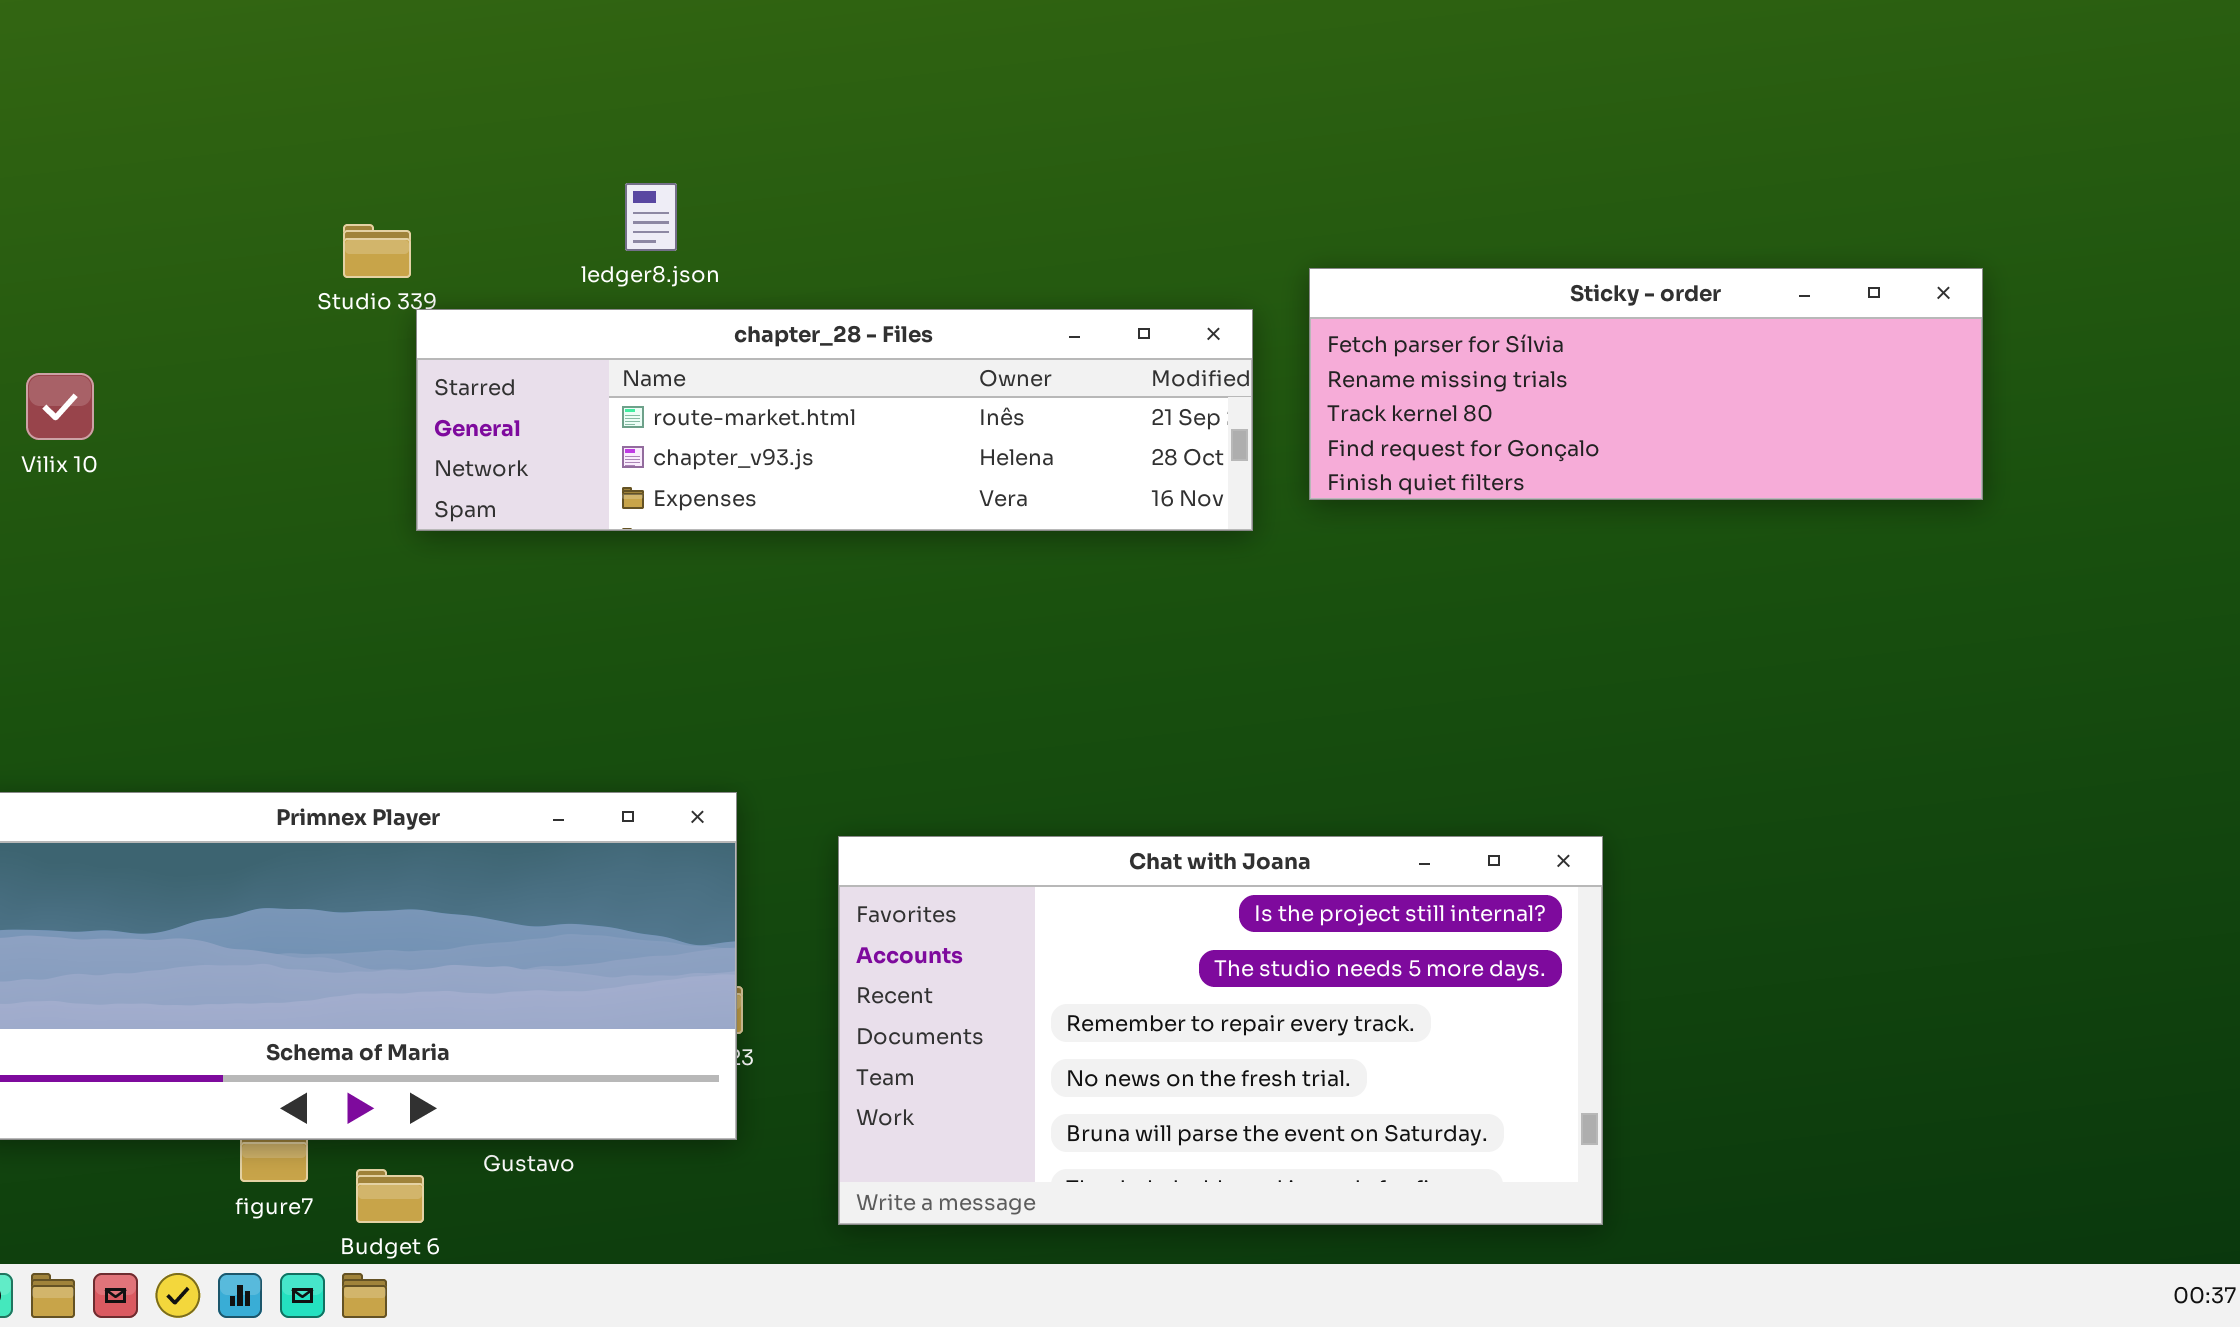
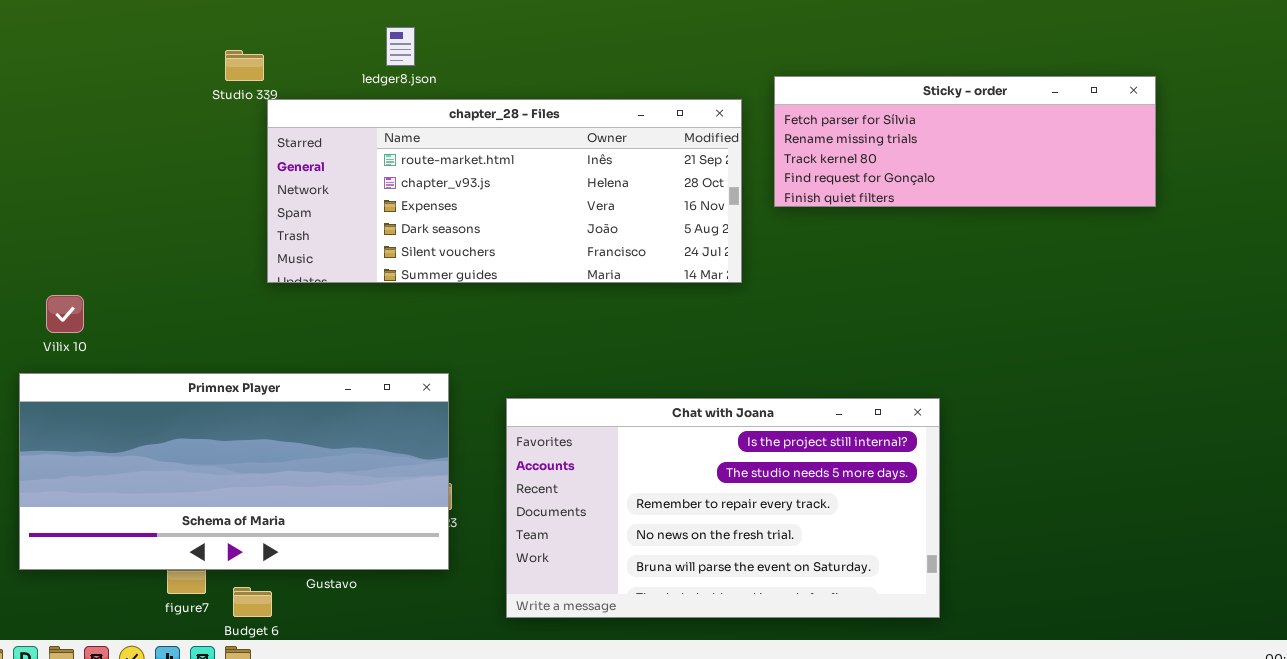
chapter_28 - Files: [416,309,1253,531] -> [267,99,742,283], resized
Vilix 10: [26,373,94,440] -> [46,295,84,333], moved

